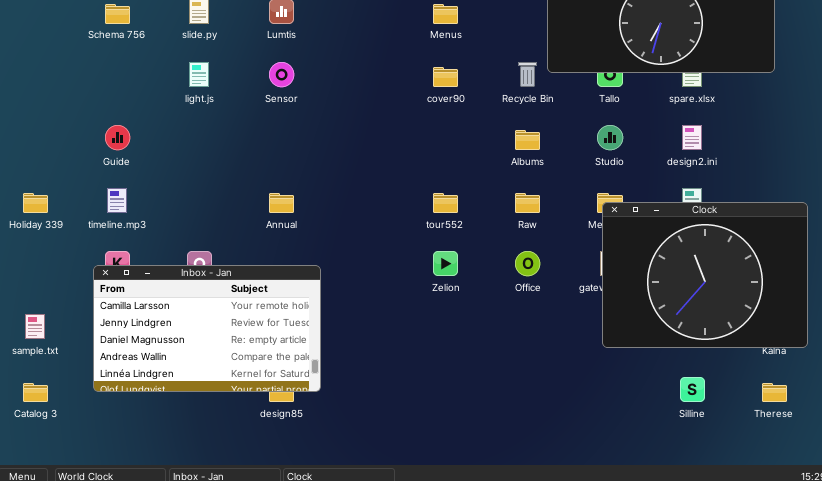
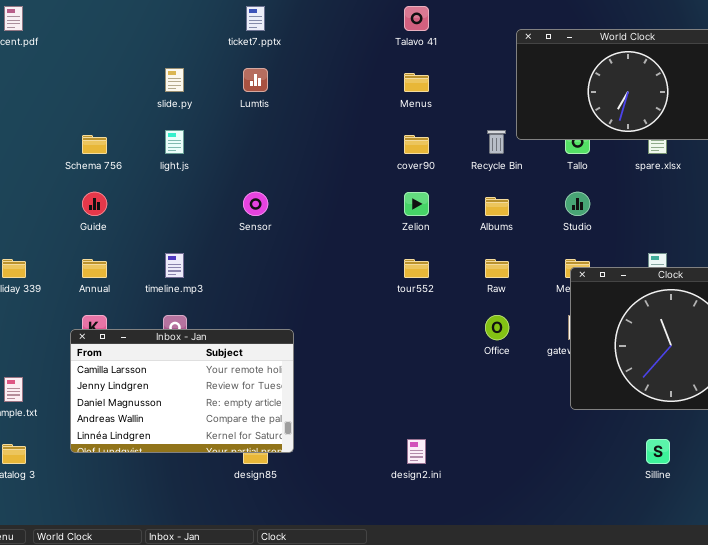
Schema 756: [105,4,130,24] -> [82,135,107,154], moved
Sensor: [269,62,294,87] -> [243,192,268,216], moved
design2.ini: [682,125,702,150] -> [407,439,426,464], moved
timeline.mp3: [107,188,127,213] -> [165,253,184,278], moved
Annual: [269,193,294,213] -> [82,259,107,278], moved
Zelion: [433,251,458,276] -> [404,192,429,216], moved

